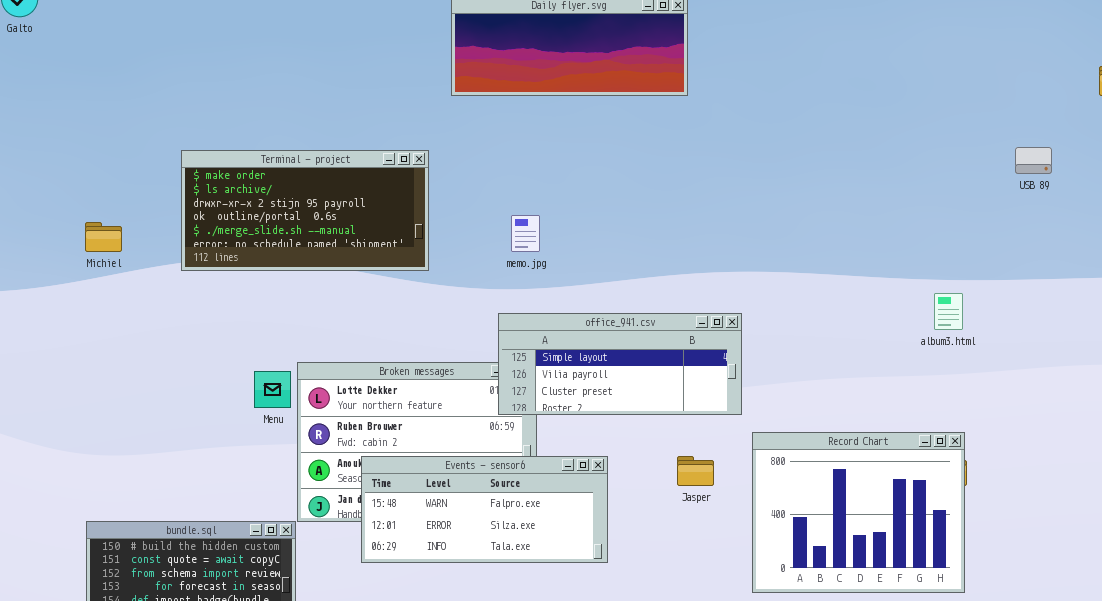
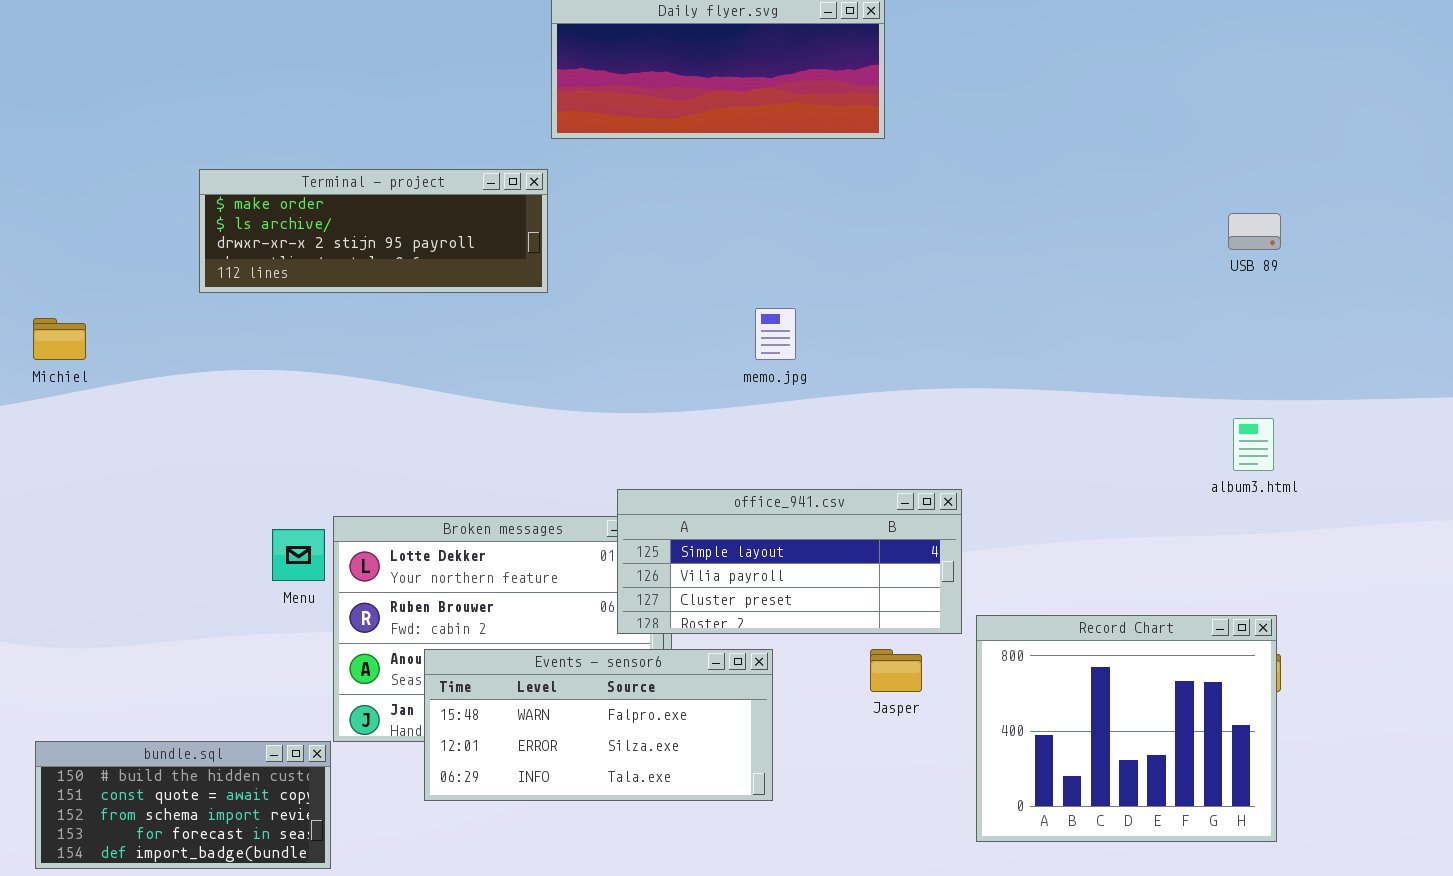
USB 89: [1015,147,1052,174] -> [1228,213,1281,250], moved
Terminal - project: [181,150,429,271] -> [199,169,548,293], moved, resized
memo.jpg: [511,215,540,252] -> [755,308,796,360], moved
office_941.csv: [498,313,742,415] -> [617,489,962,634], moved

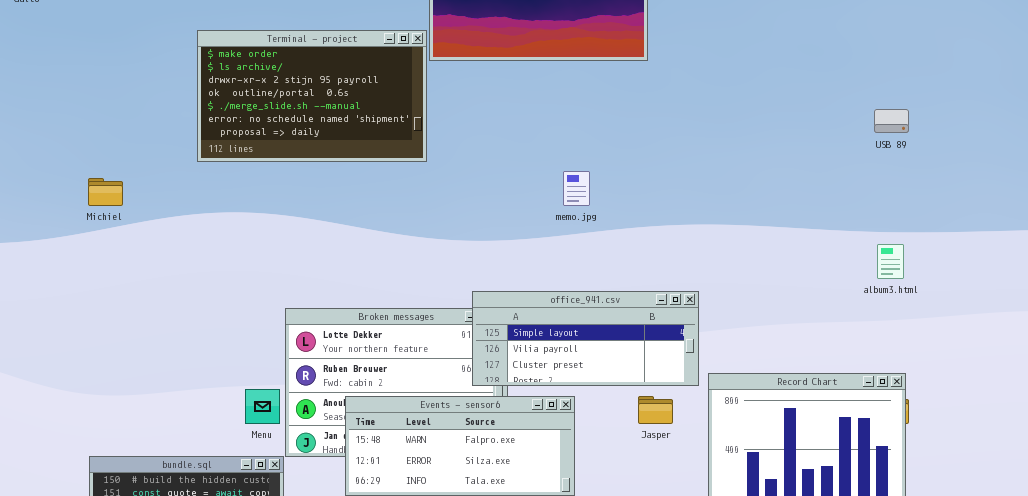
Terminal - project: [199,169,548,293] -> [197,30,427,162], resized
Menu: [272,529,325,581] -> [245,389,280,424], moved

